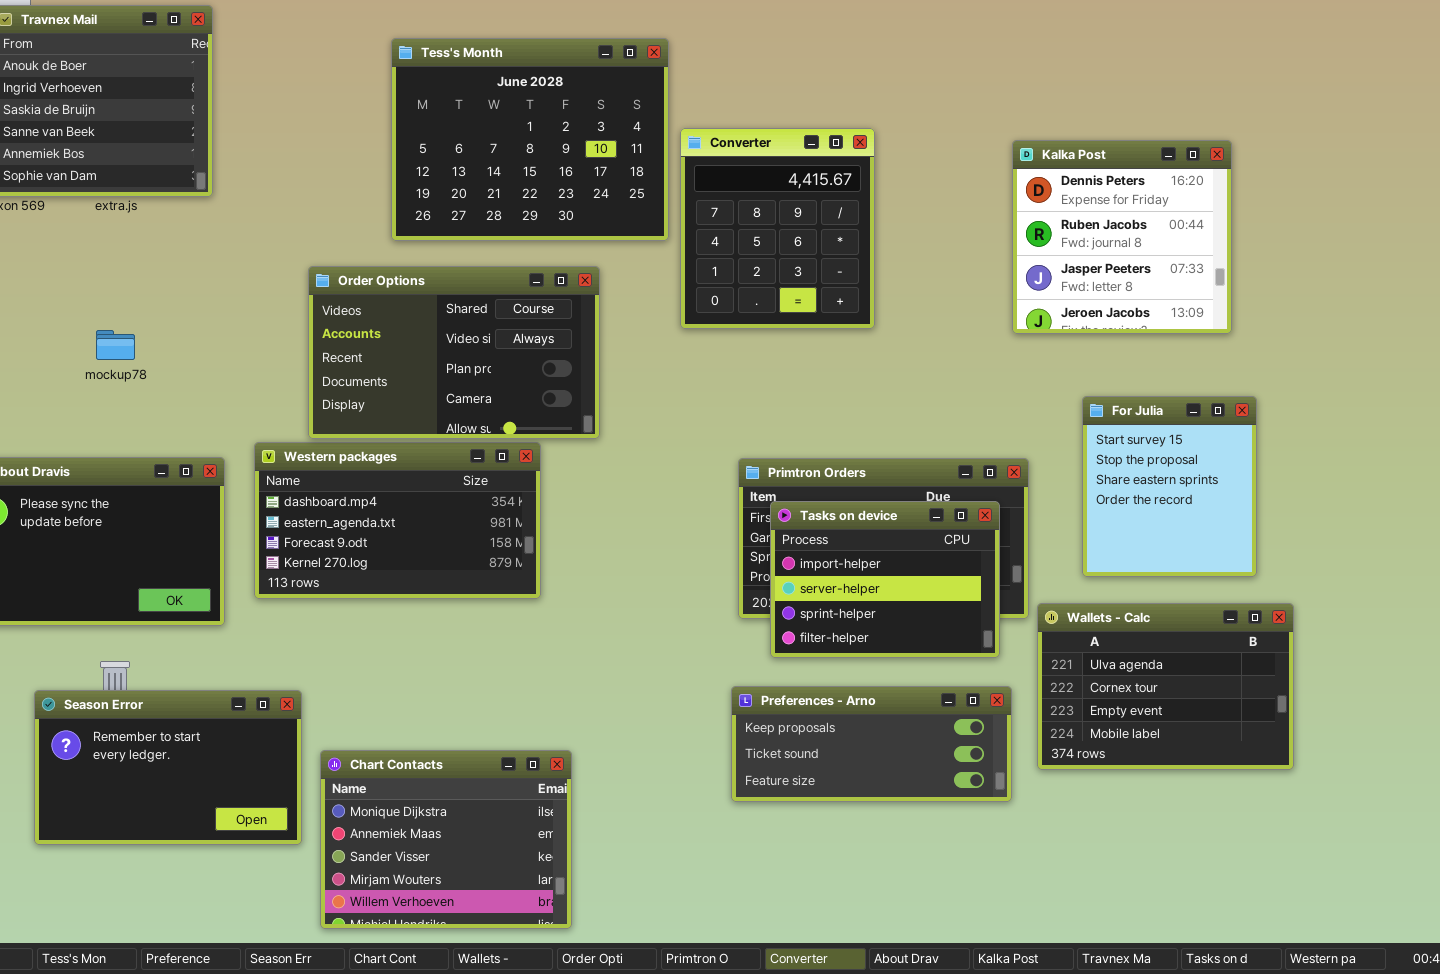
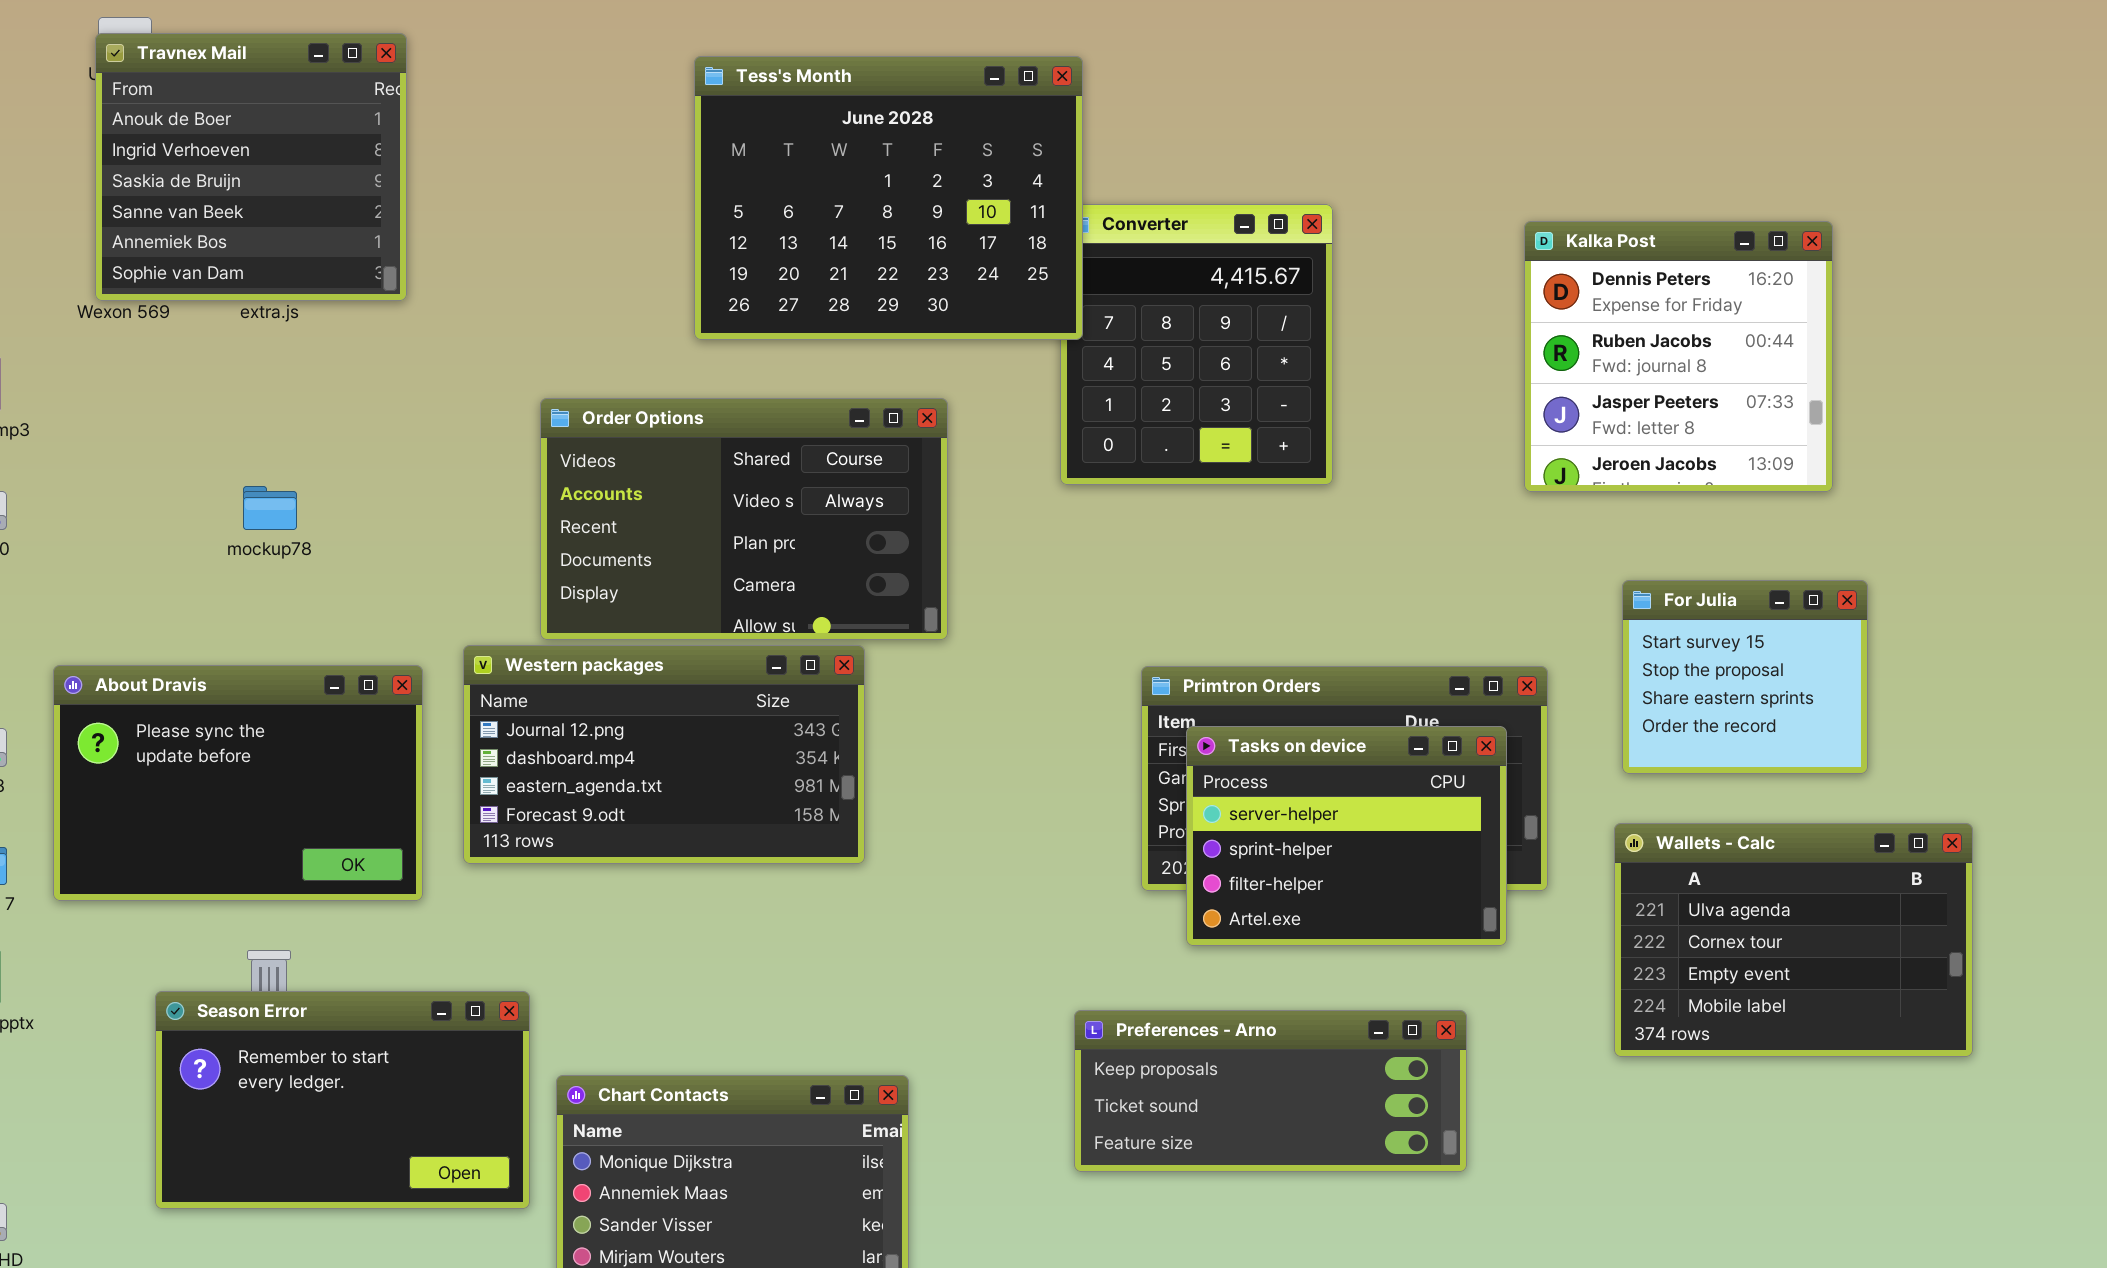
Tess's Month: [391,38,669,241] -> [694,56,1083,340], moved
For Julia: [1082,396,1257,577] -> [1622,580,1868,774], resized
Western packages: [254,442,541,599] -> [463,645,865,864], scrolled up 1 row
Tasks on device: [770,501,1000,658] -> [1186,726,1507,946], scrolled down 1 row
Wallets - Calc: [1037,603,1294,770] -> [1614,823,1973,1057], moved
Preferences - Arno: [731,686,1012,802] -> [1074,1010,1467,1172], moved

